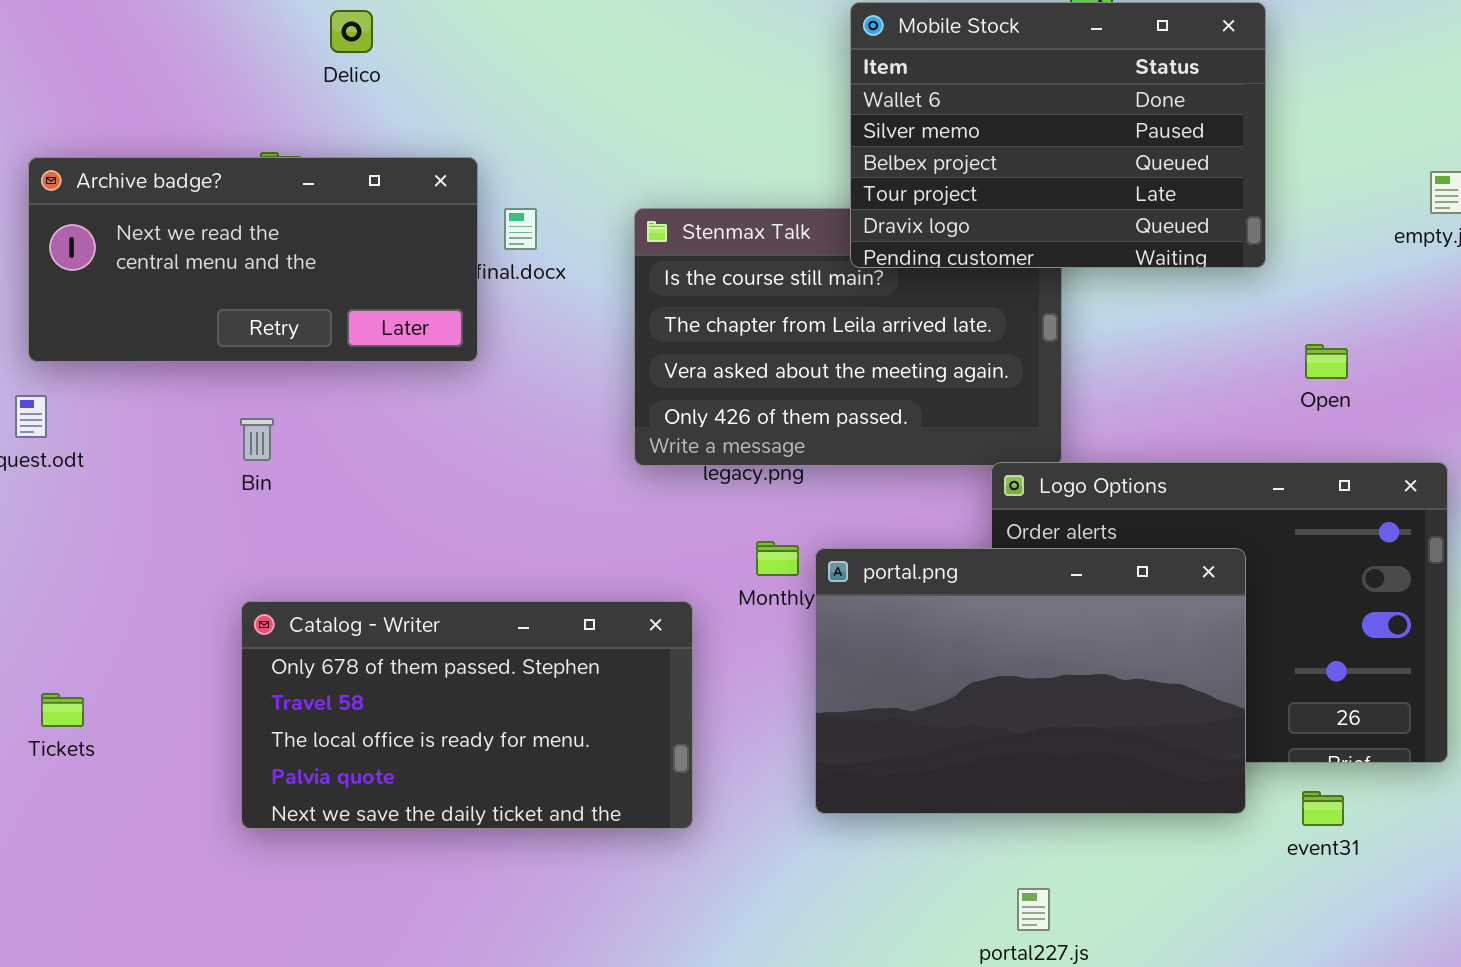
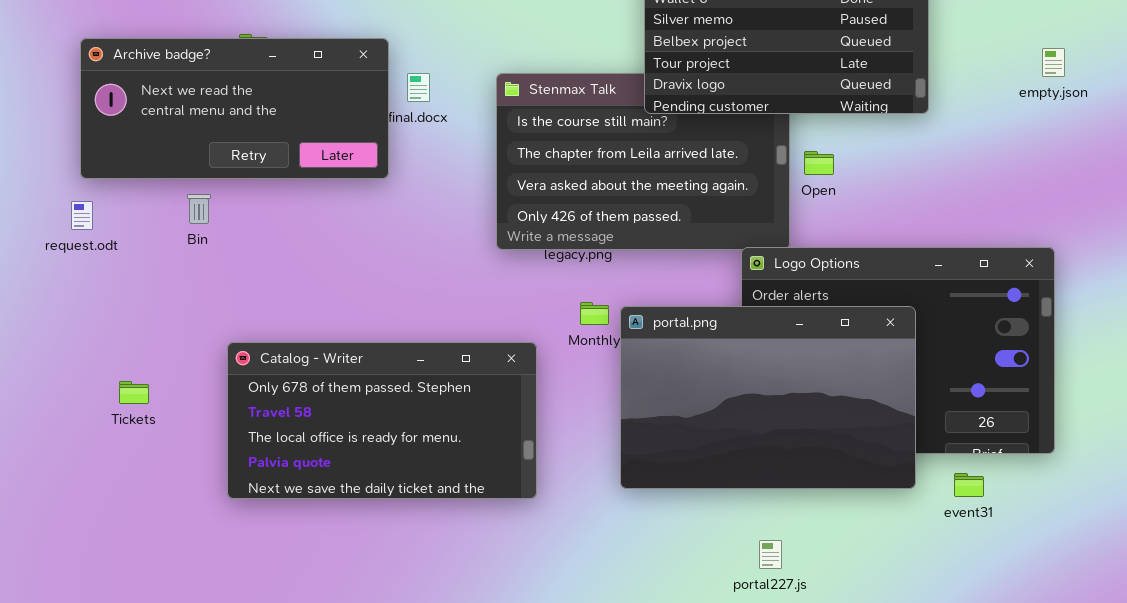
Open: [1305,344,1348,379] -> [804,151,834,175], moved
Bin: [240,418,274,461] -> [187,194,211,224], moved
Tickets: [41,693,84,727] -> [119,381,149,404], moved

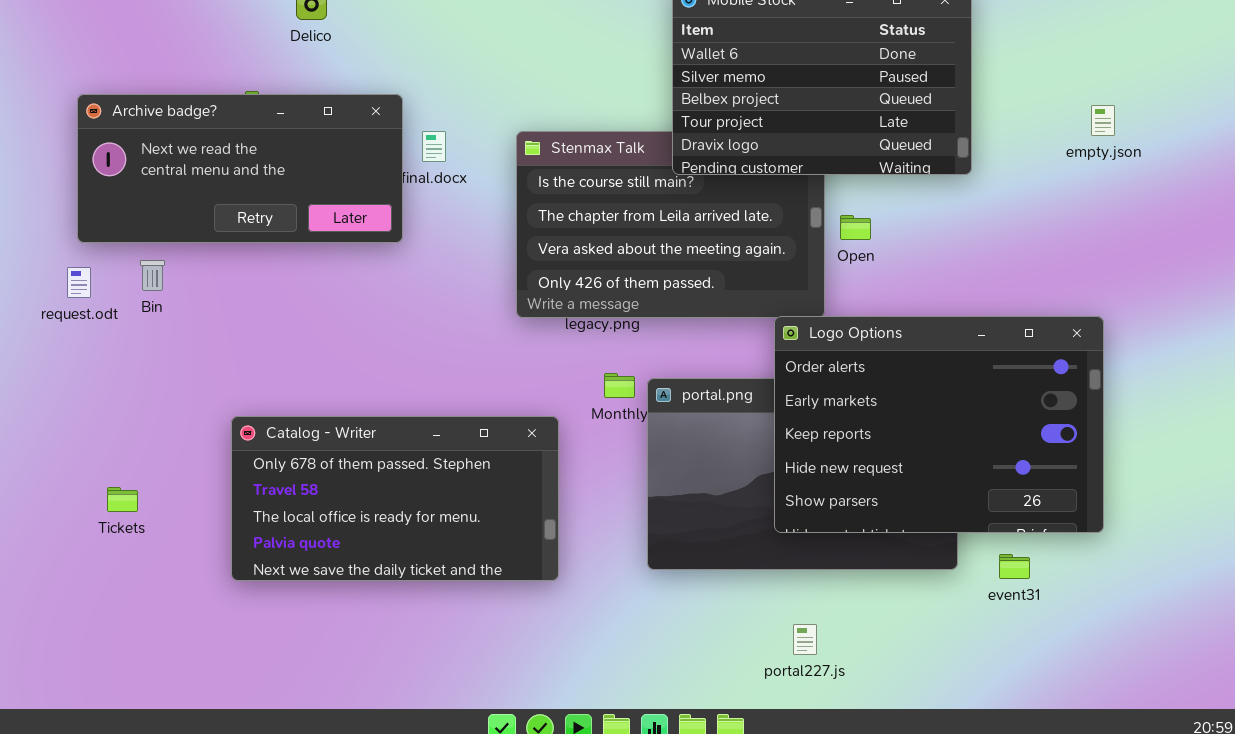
Bin: [187,194,211,224] -> [140,260,165,291], moved
Logo Options: [741,247,1055,454] -> [774,316,1104,533], raised
Tickets: [119,381,149,404] -> [107,487,138,512], moved

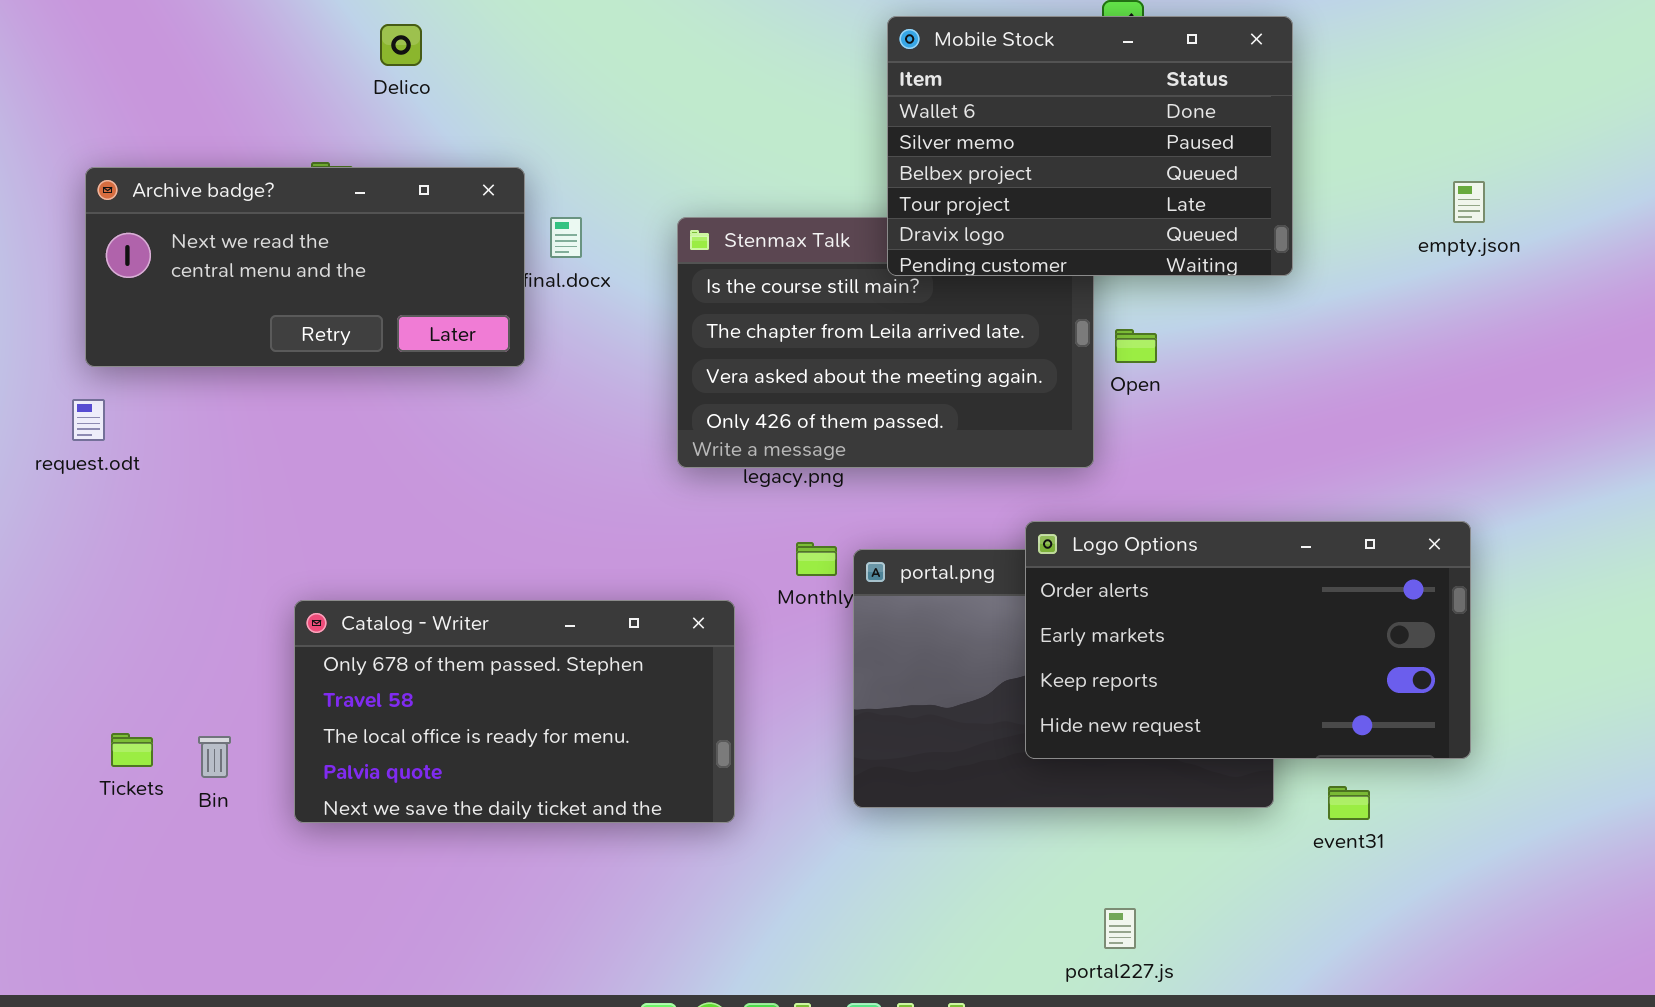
Bin: [140,260,165,291] -> [198,736,231,778], moved
Logo Options: [774,316,1104,533] -> [1025,521,1471,759], resized
Tickets: [107,487,138,512] -> [111,733,153,767], moved
portal227.js: [793,624,817,655] -> [1104,908,1136,949], moved

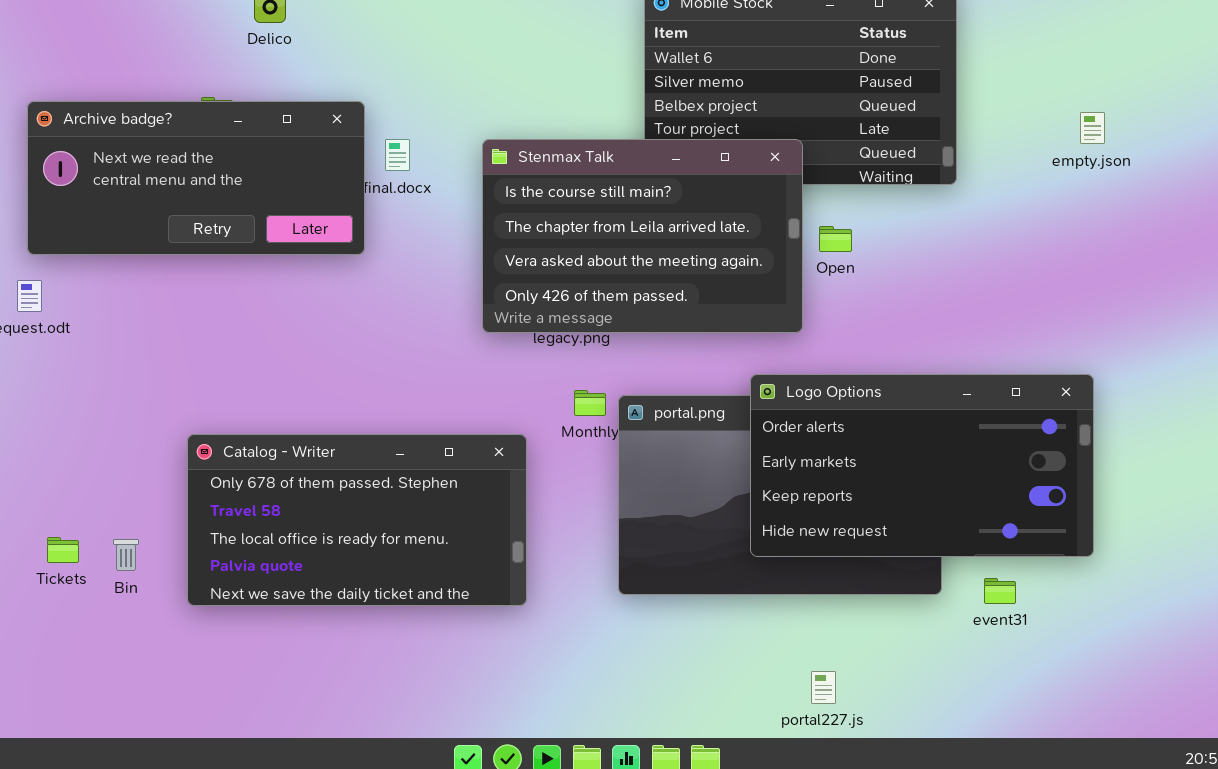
Stenmax Talk: [677,217,1094,468] -> [482,139,803,333], raised

